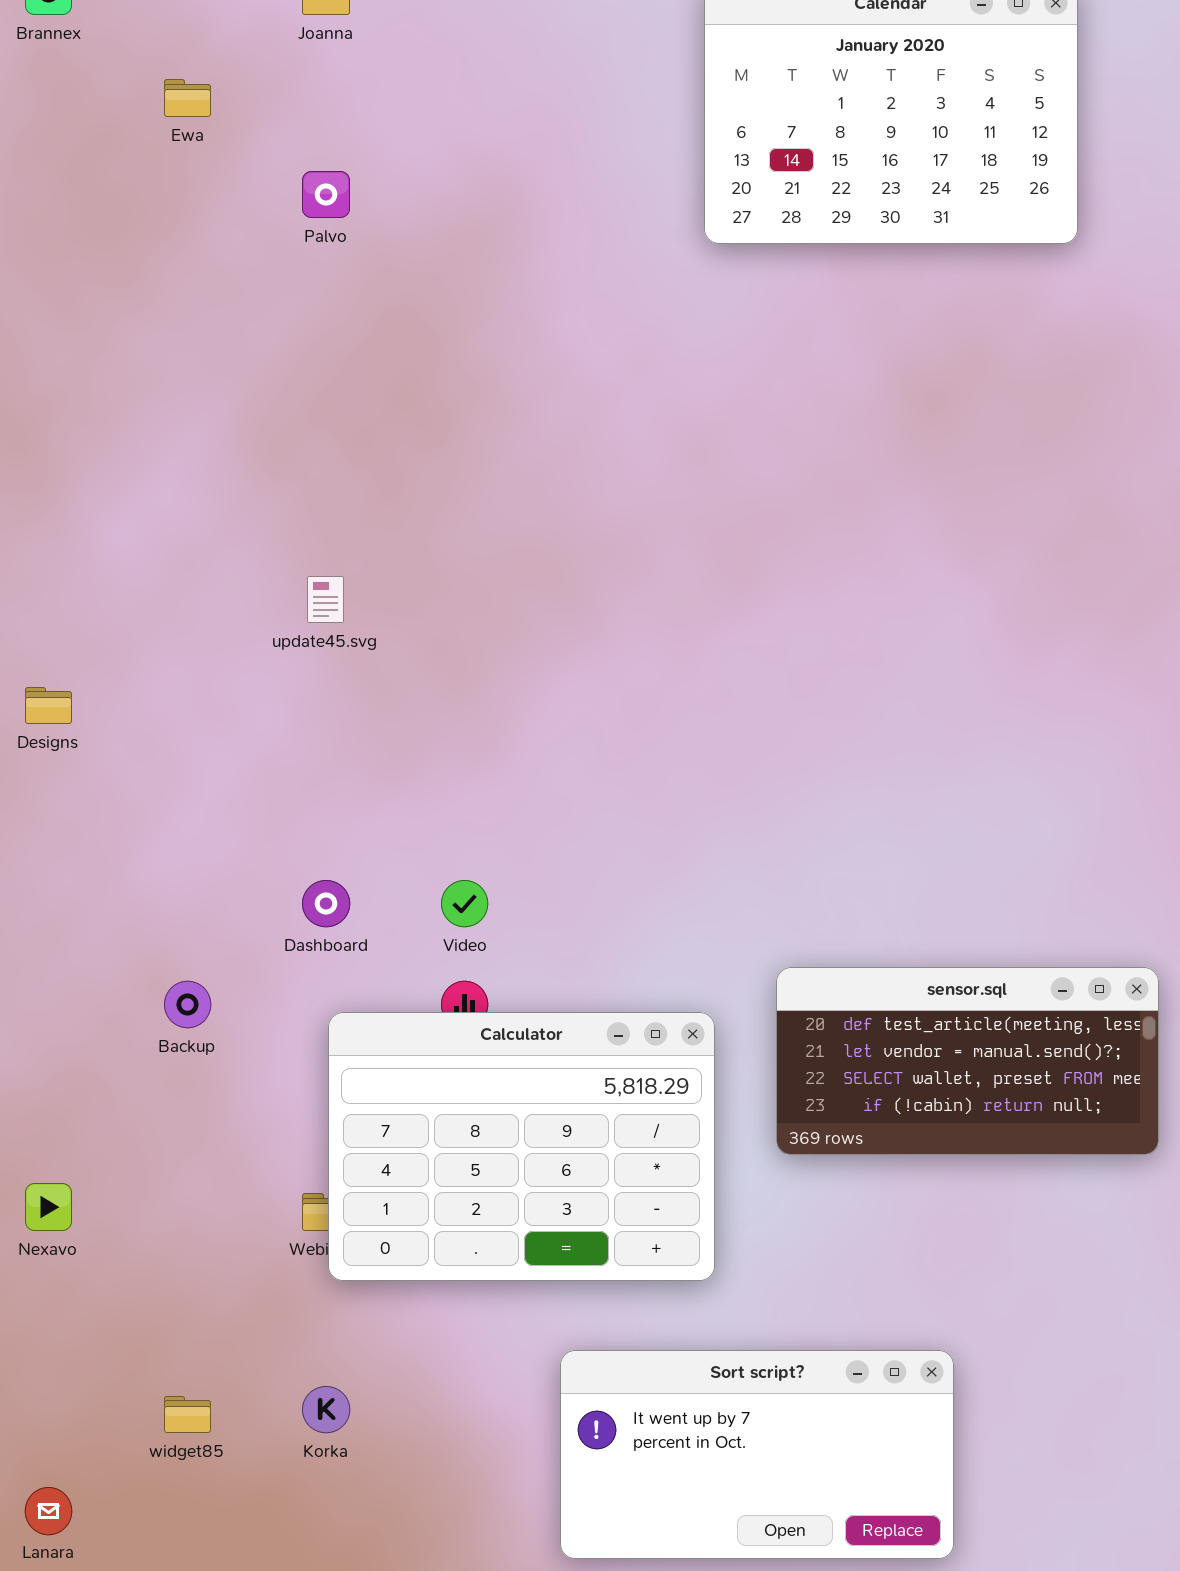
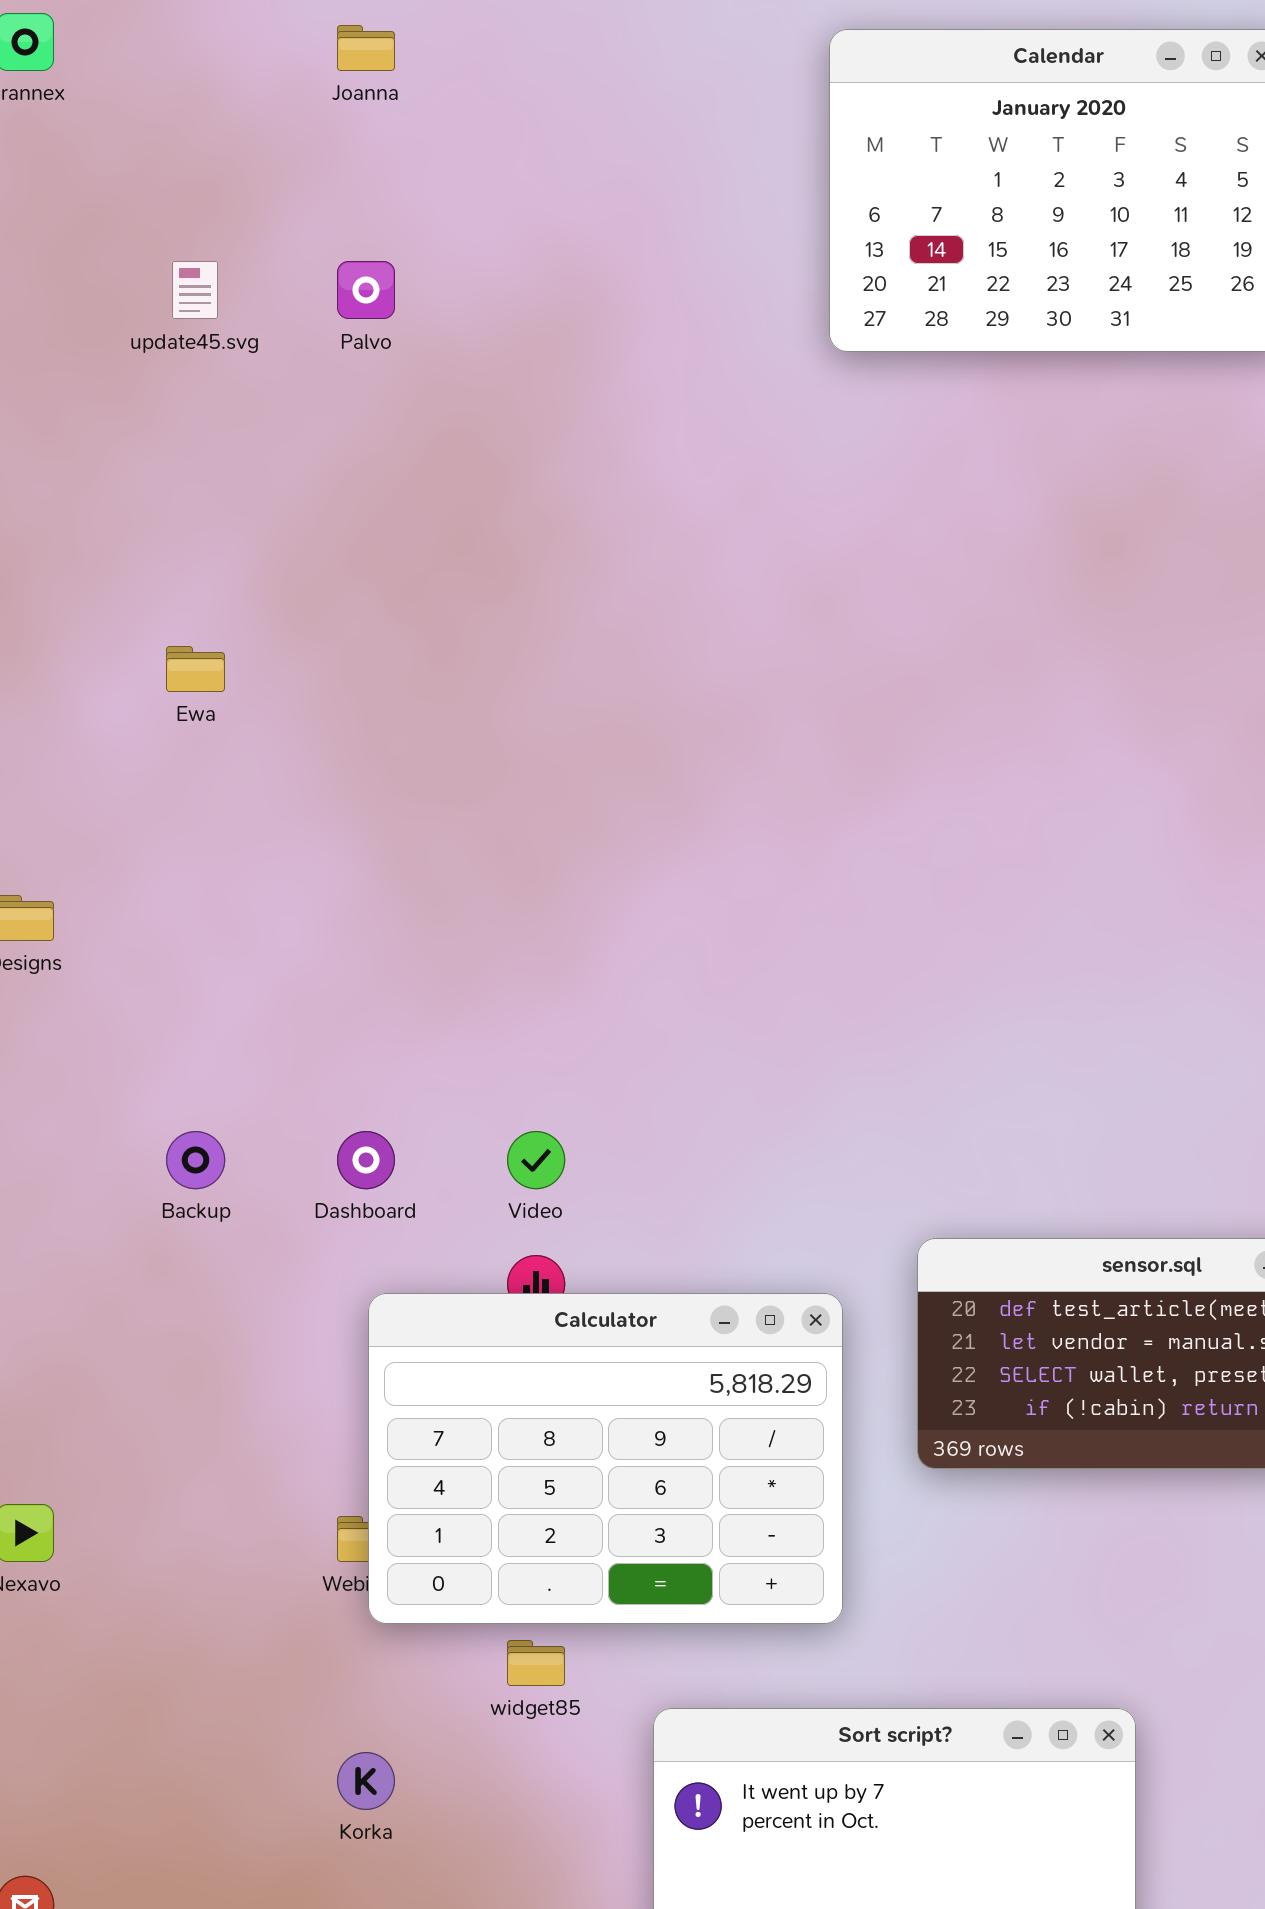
Ewa: [164,79,211,117] -> [166,646,225,692], moved
update45.svg: [307,576,344,623] -> [172,261,218,319], moved
Backup: [164,981,211,1028] -> [166,1131,225,1189], moved
widget85: [164,1396,211,1433] -> [507,1640,565,1686], moved

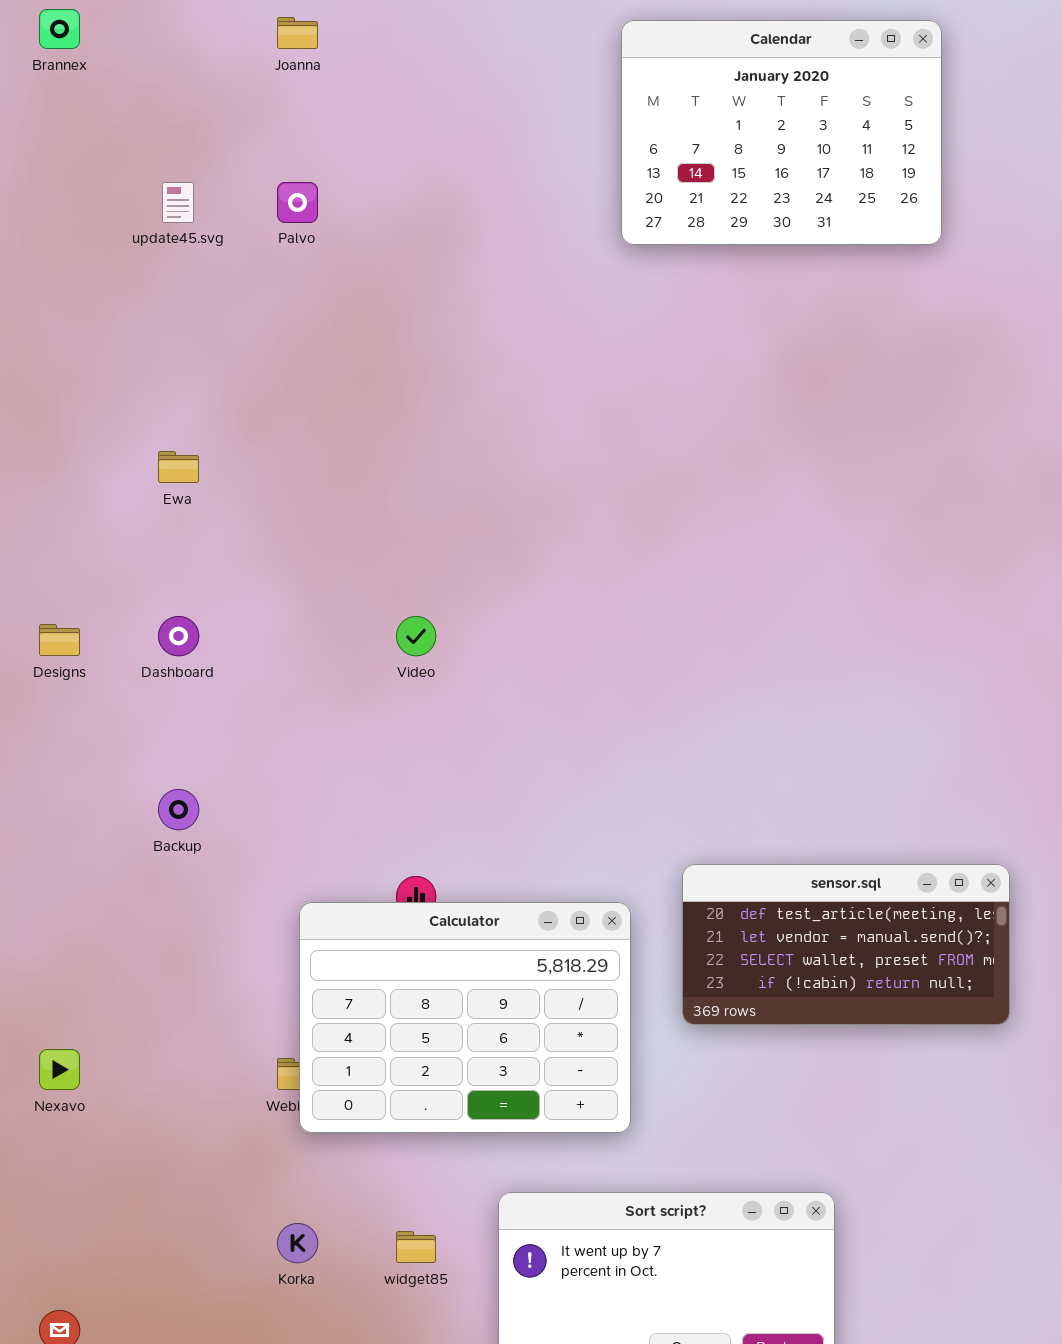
Dashboard: [337,1131,395,1189] -> [158,616,199,656], moved
Video: [507,1131,565,1189] -> [396,616,436,656], moved
widget85: [507,1640,565,1686] -> [396,1231,436,1263], moved

